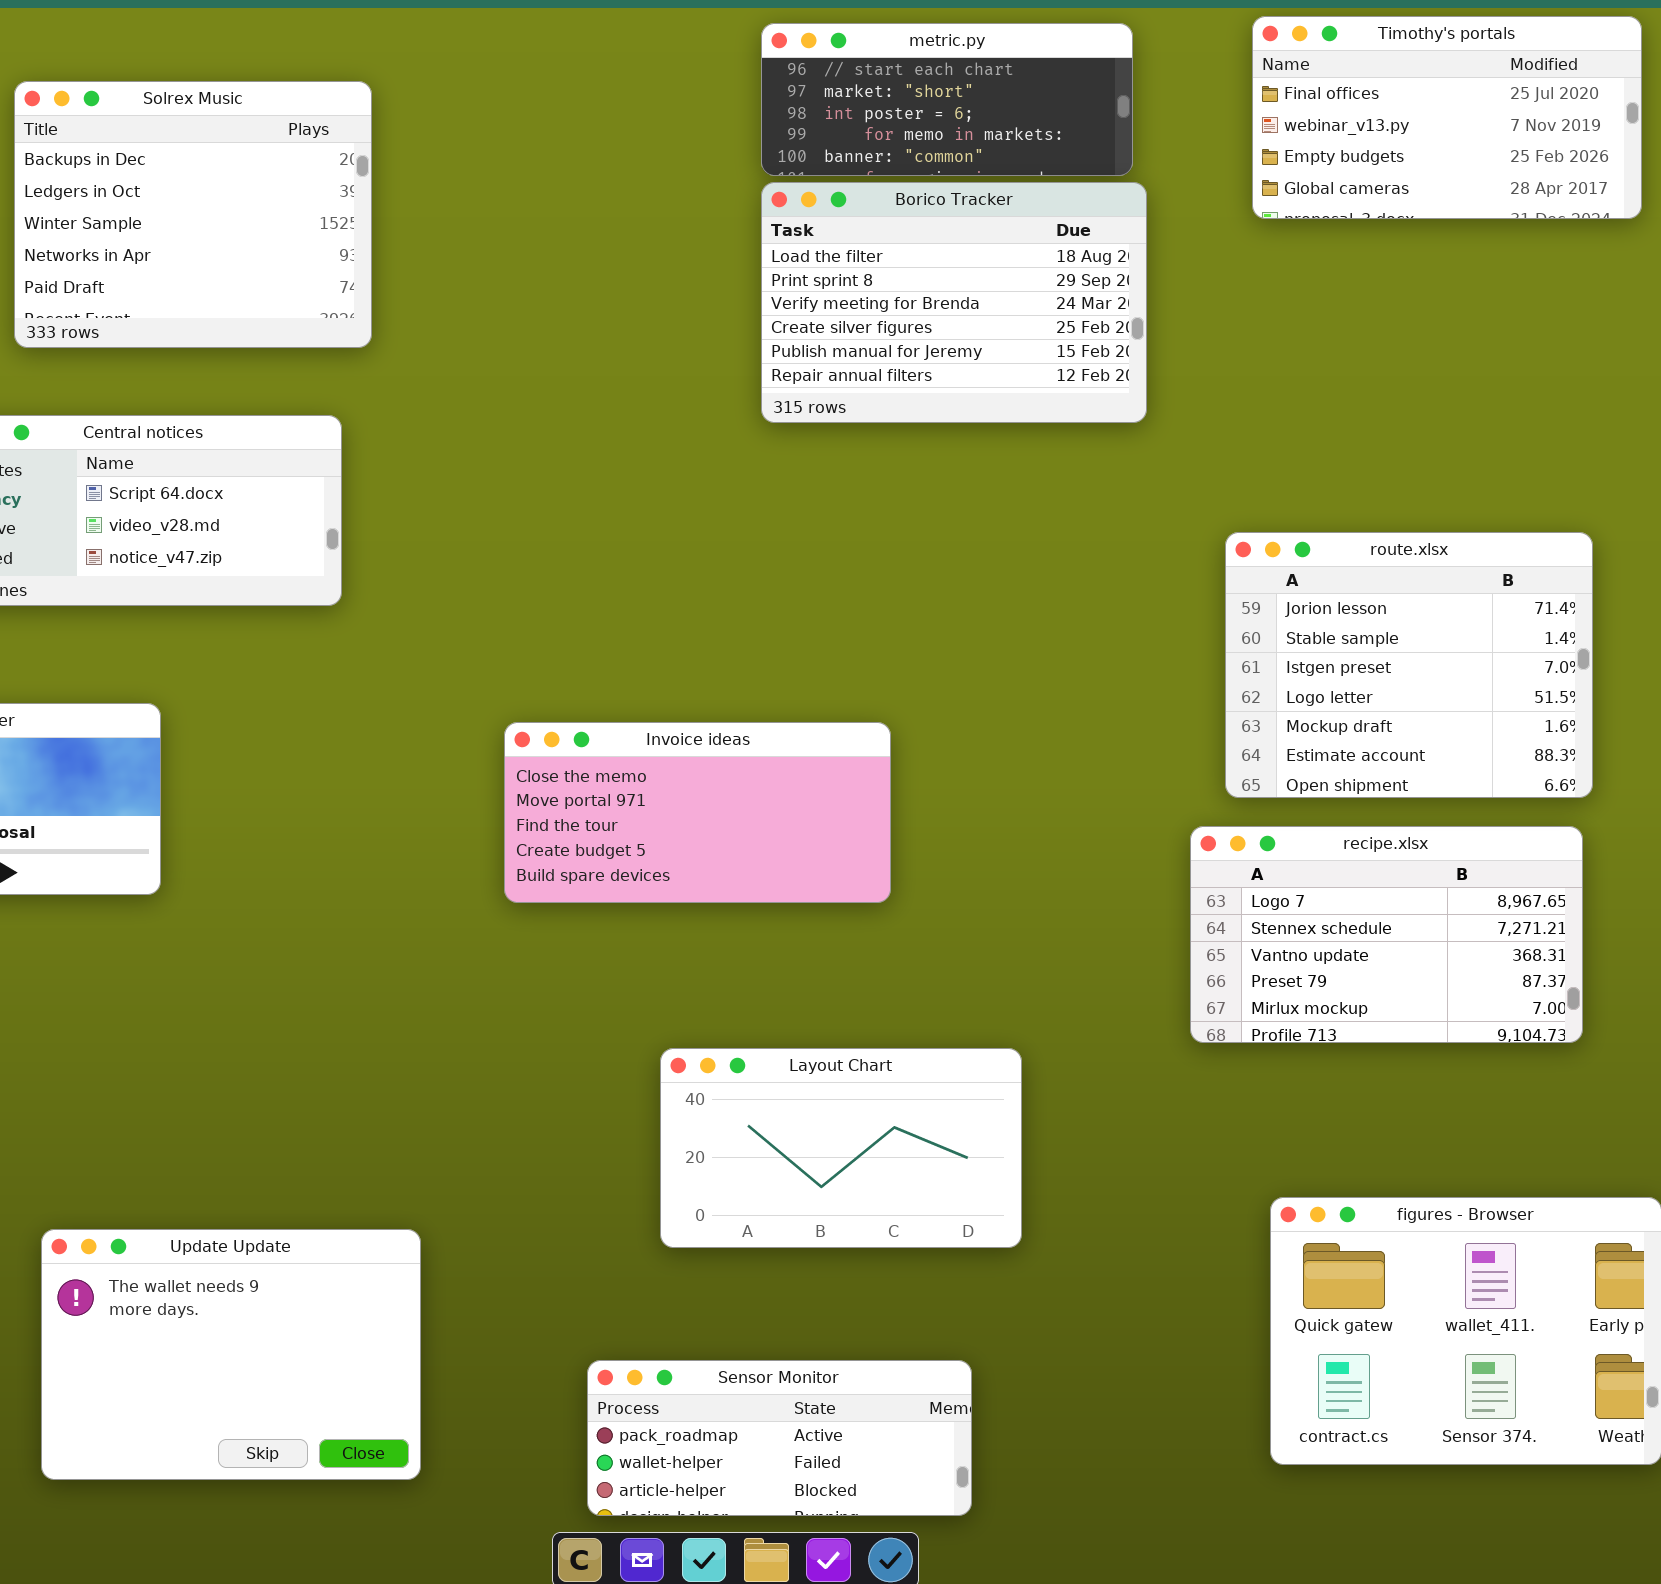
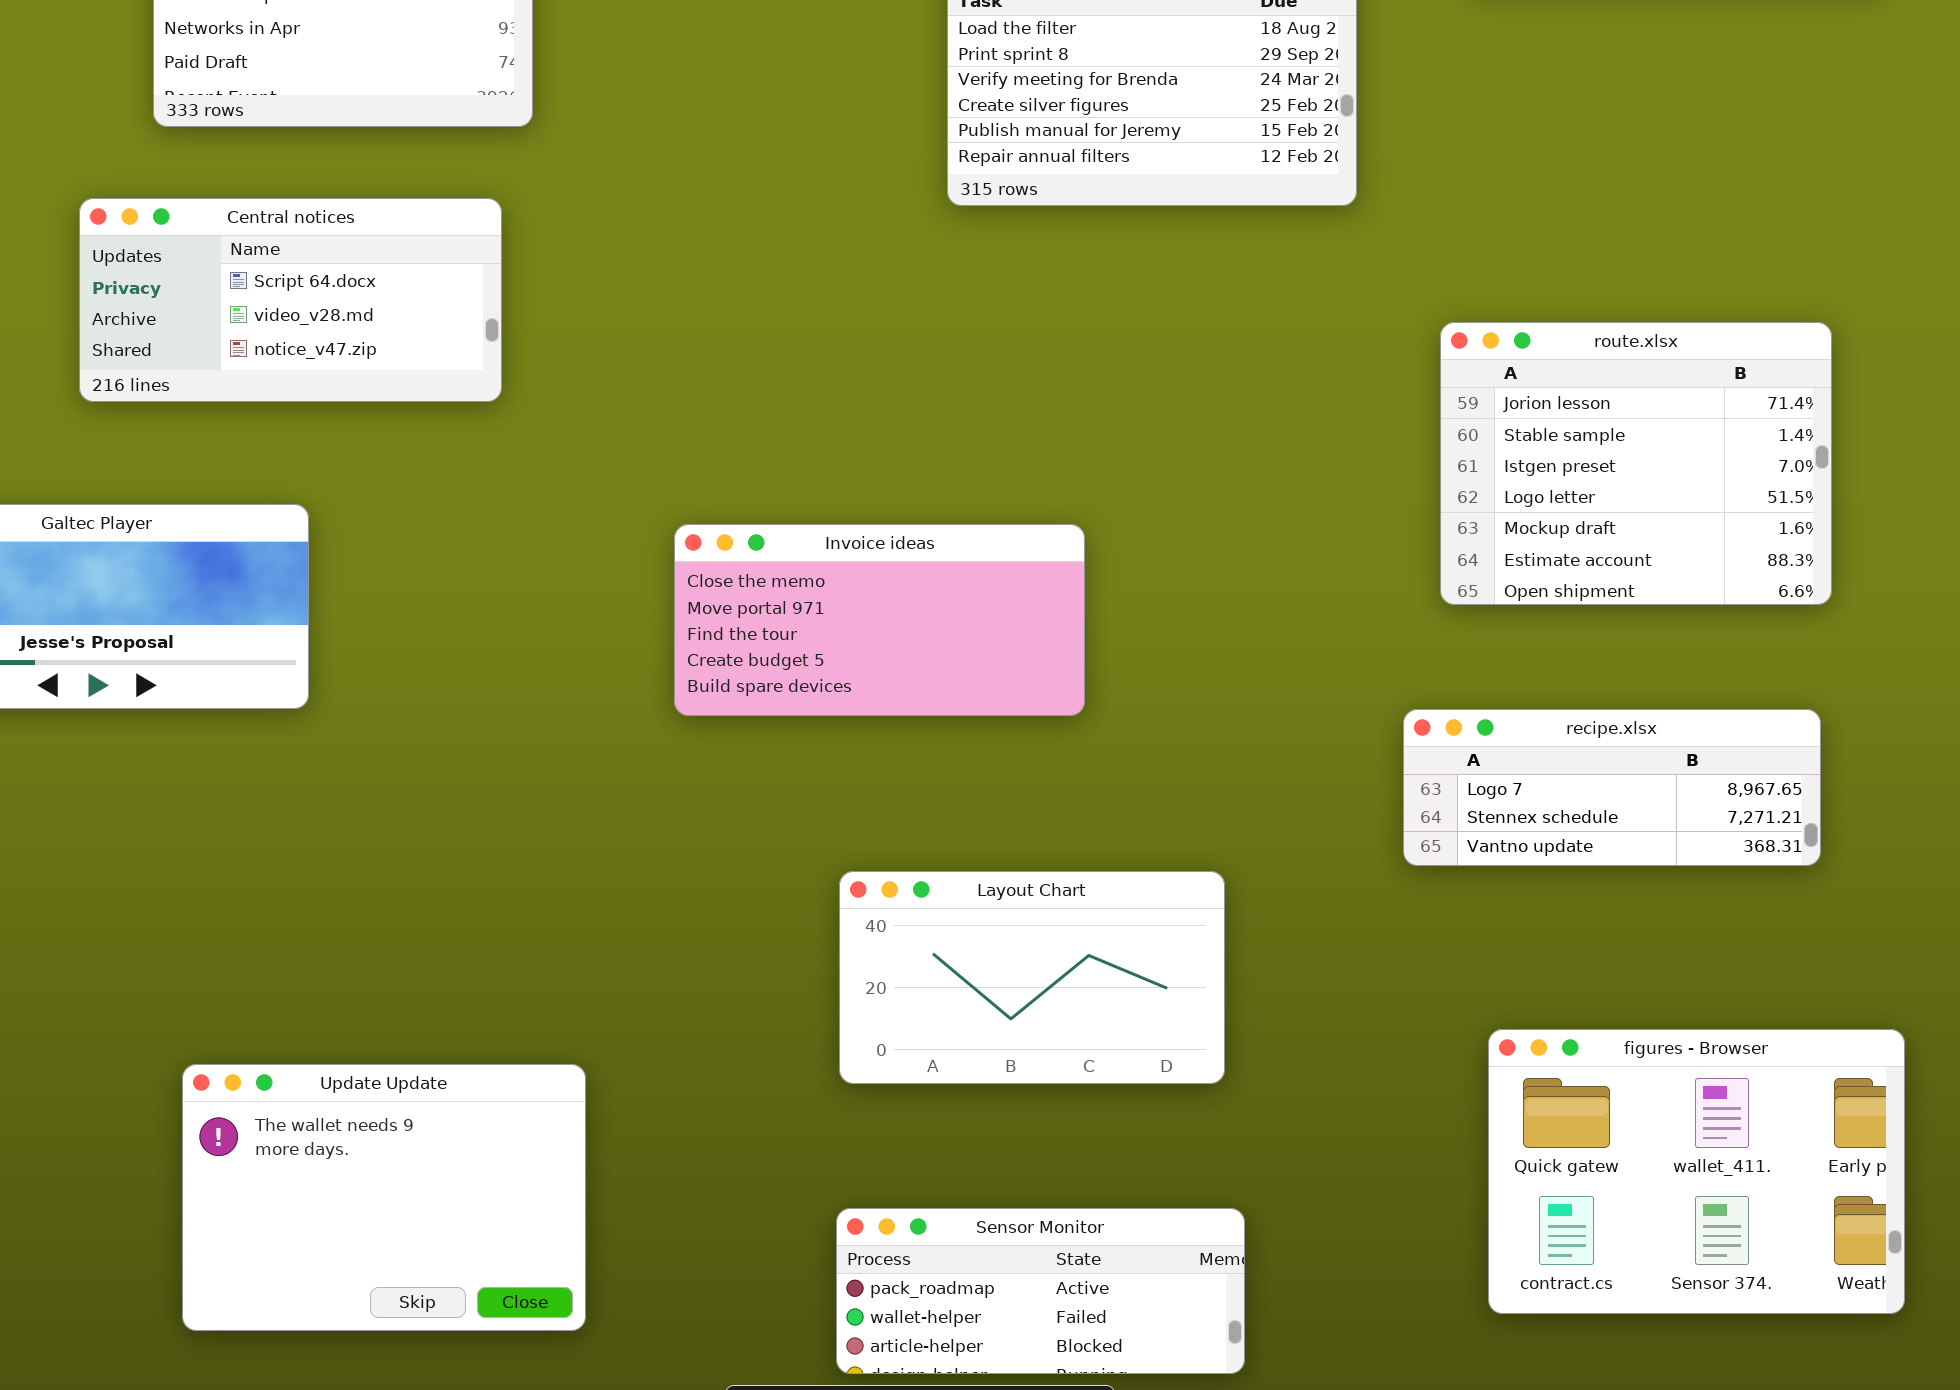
recipe.xlsx: [1190,826,1583,1043] -> [1403,709,1821,866], resized
Sensor Monitor: [587,1360,972,1516] -> [836,1208,1245,1374], moved

